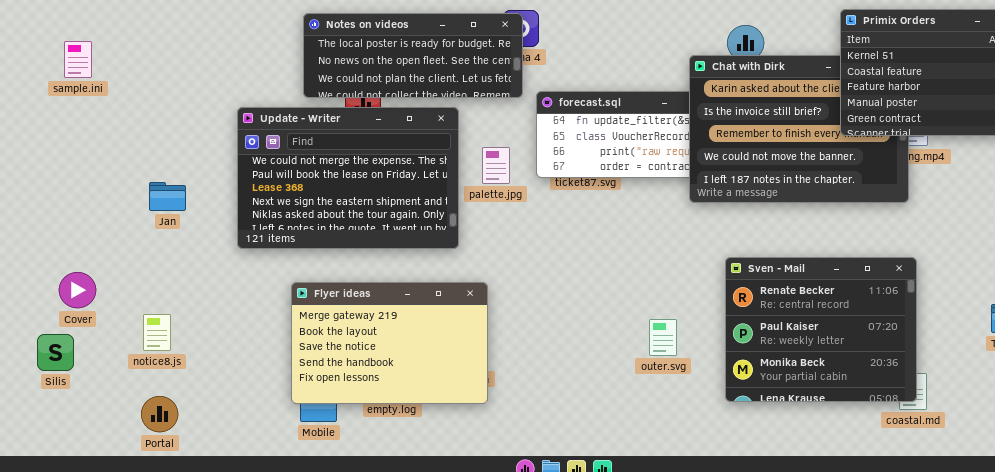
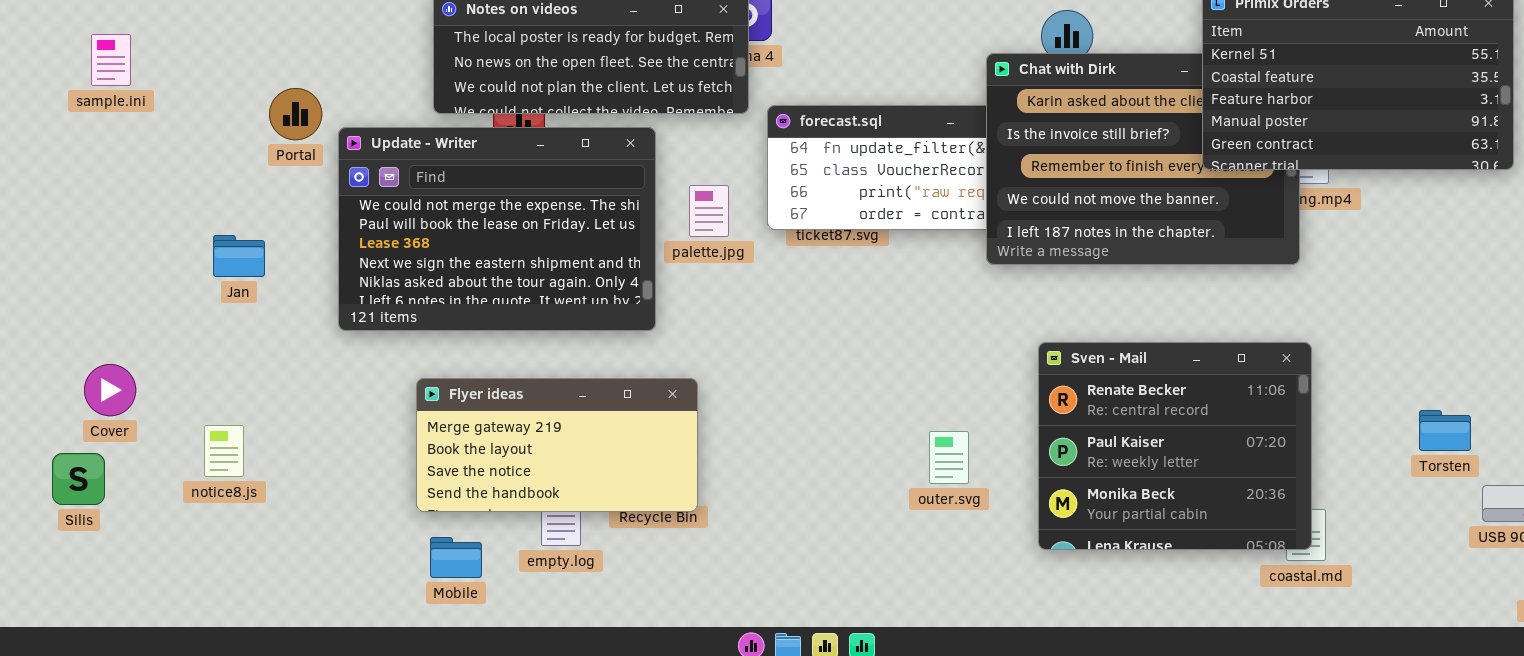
Flyer ideas: [291,282,488,404] -> [416,378,698,512], resized
Portal: [141,396,178,432] -> [269,88,322,140], moved

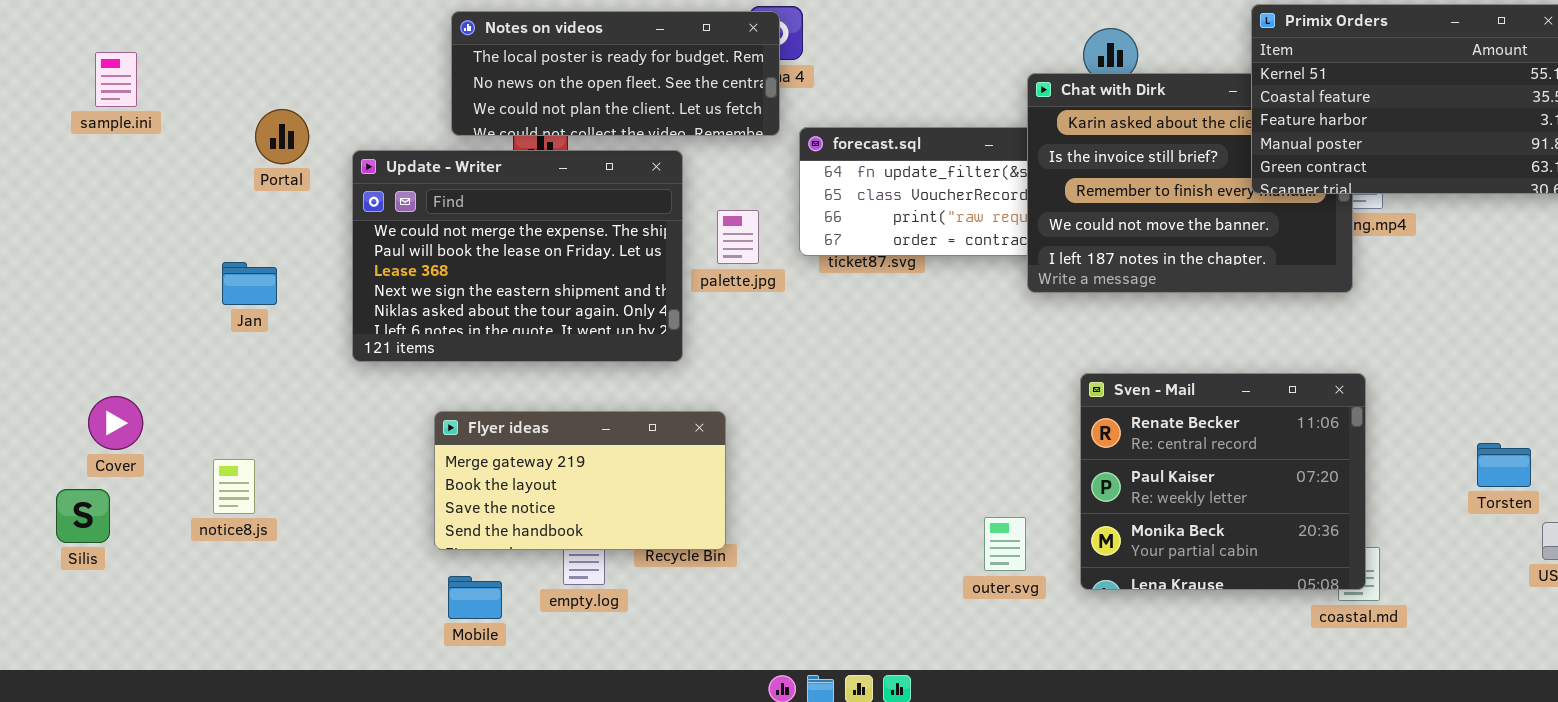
Portal: [269,88,322,140] -> [255,109,309,164], moved
outer.svg: [929,431,969,484] -> [984,517,1026,571], moved

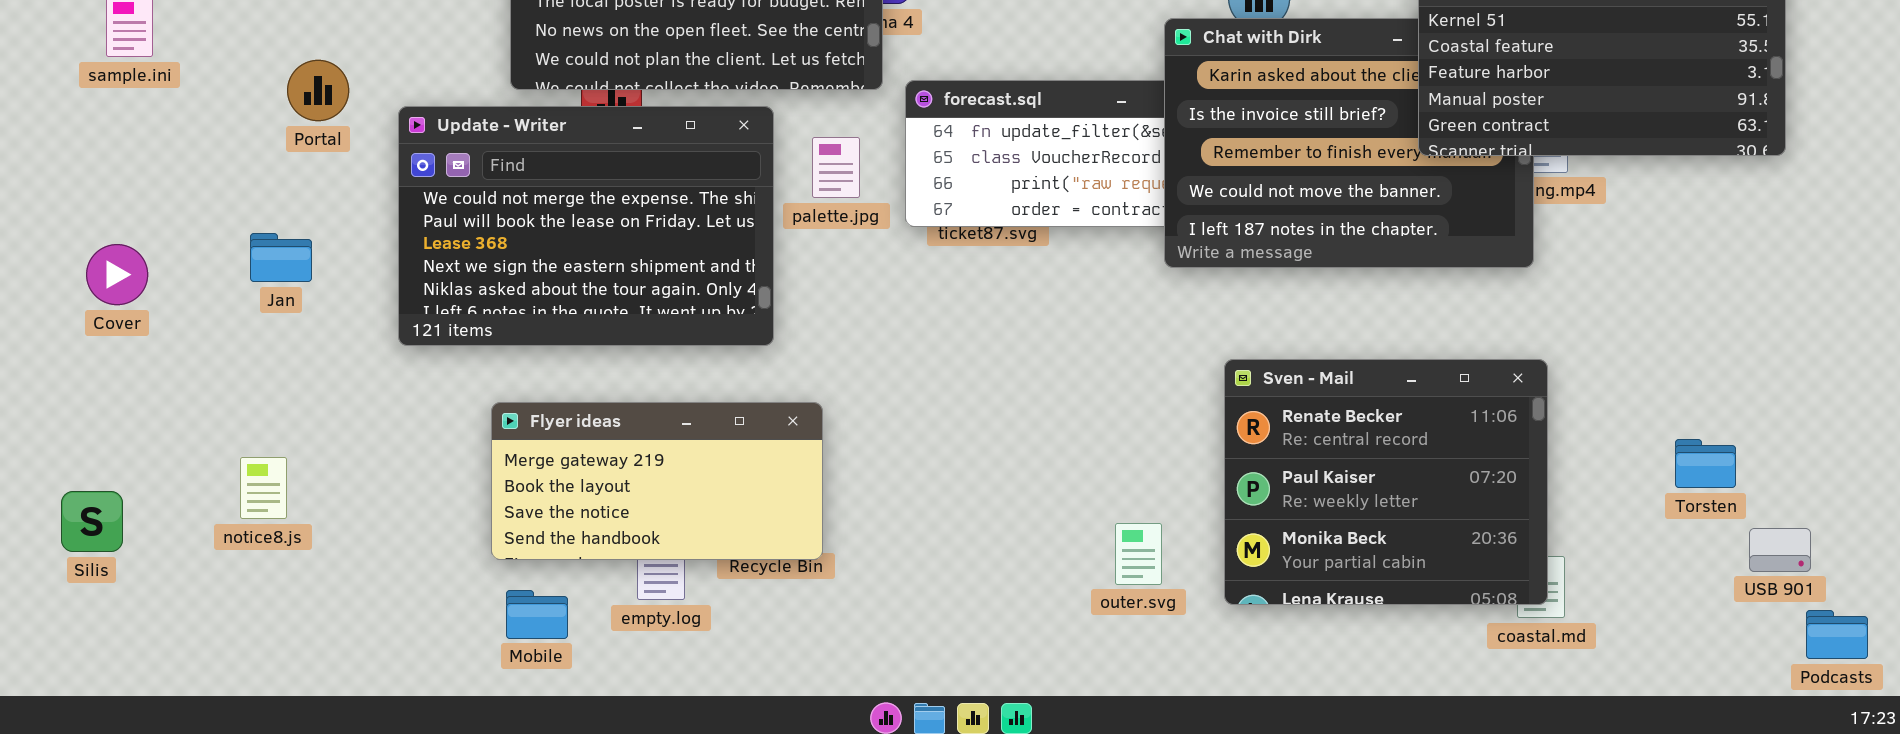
palette.jpg: [717,210,759,264] -> [812,137,860,198], moved
Cover: [88,396,143,450] -> [86,244,148,305], moved

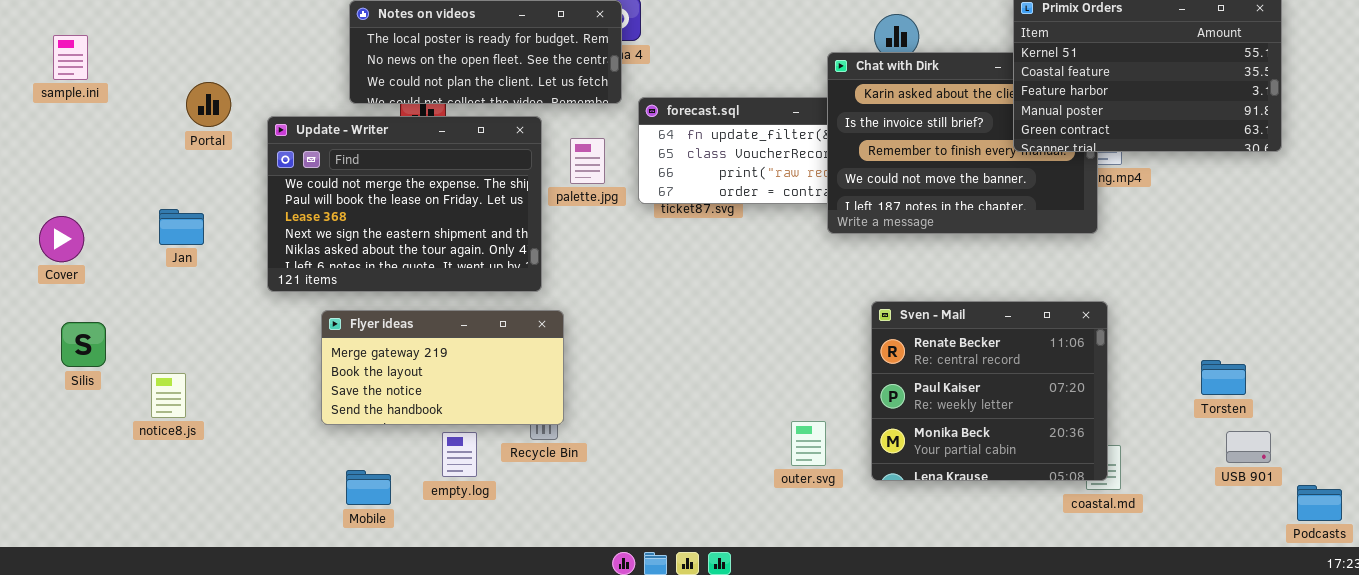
Flyer ideas: [491,402,823,560] -> [321,310,564,425], moved
Silis: [61,491,123,552] -> [61,322,106,367], moved
USB 901: [1749,528,1811,572] -> [1226,431,1271,463], moved

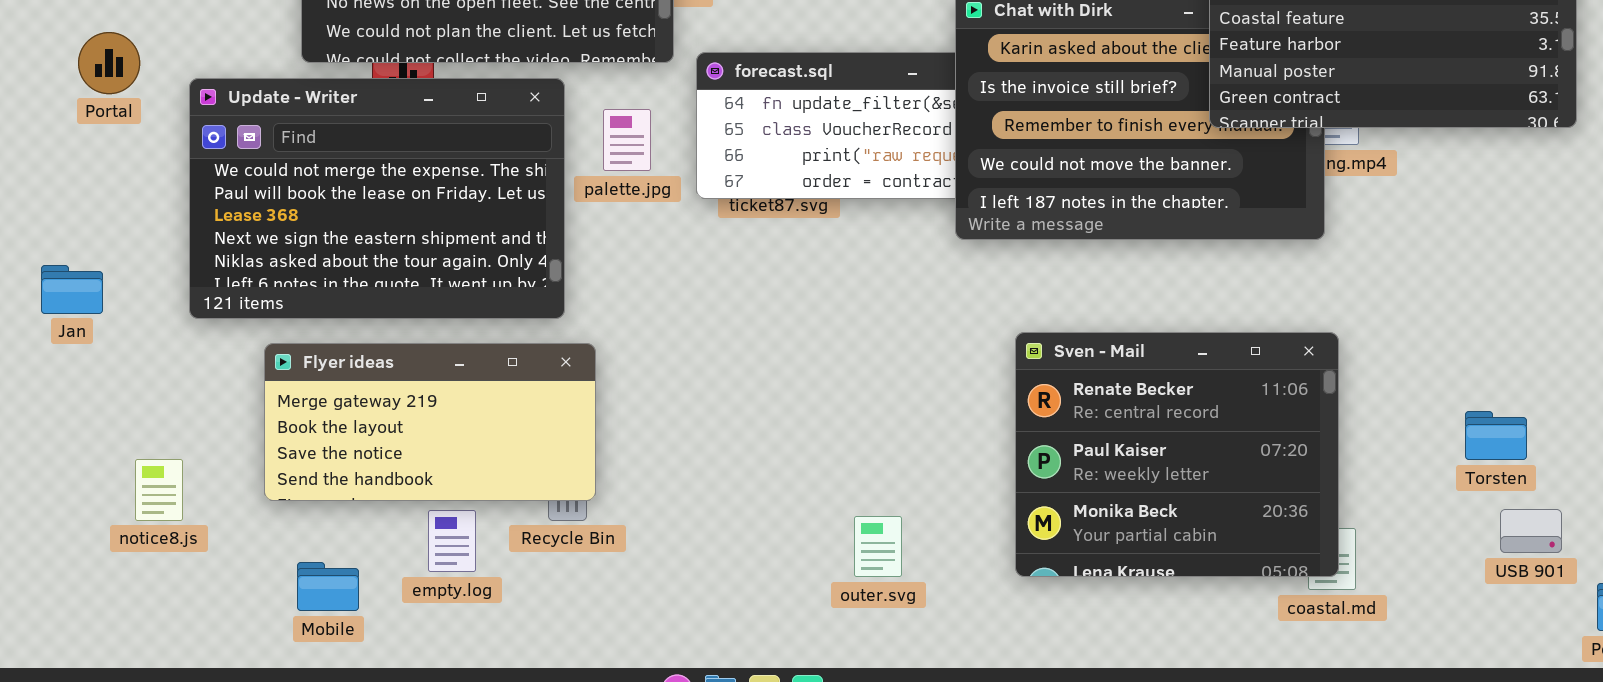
Jan: [159,209,204,245] -> [41,265,103,314], moved
notice8.js: [151,373,186,418] -> [135,459,183,521], moved
outer.svg: [791,421,826,466] -> [854,516,902,577], moved

